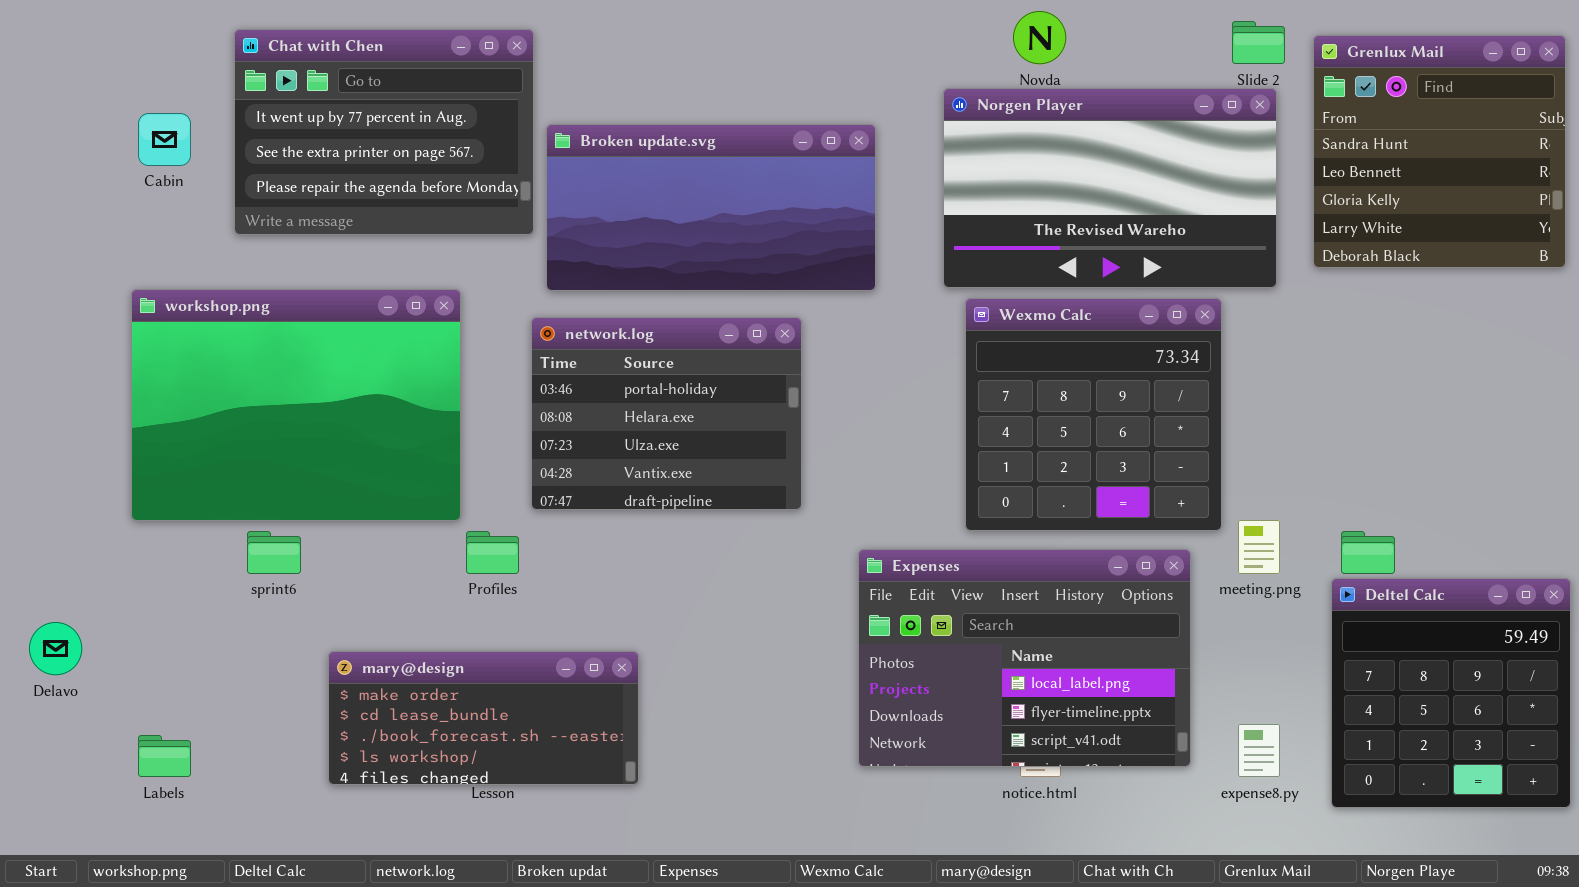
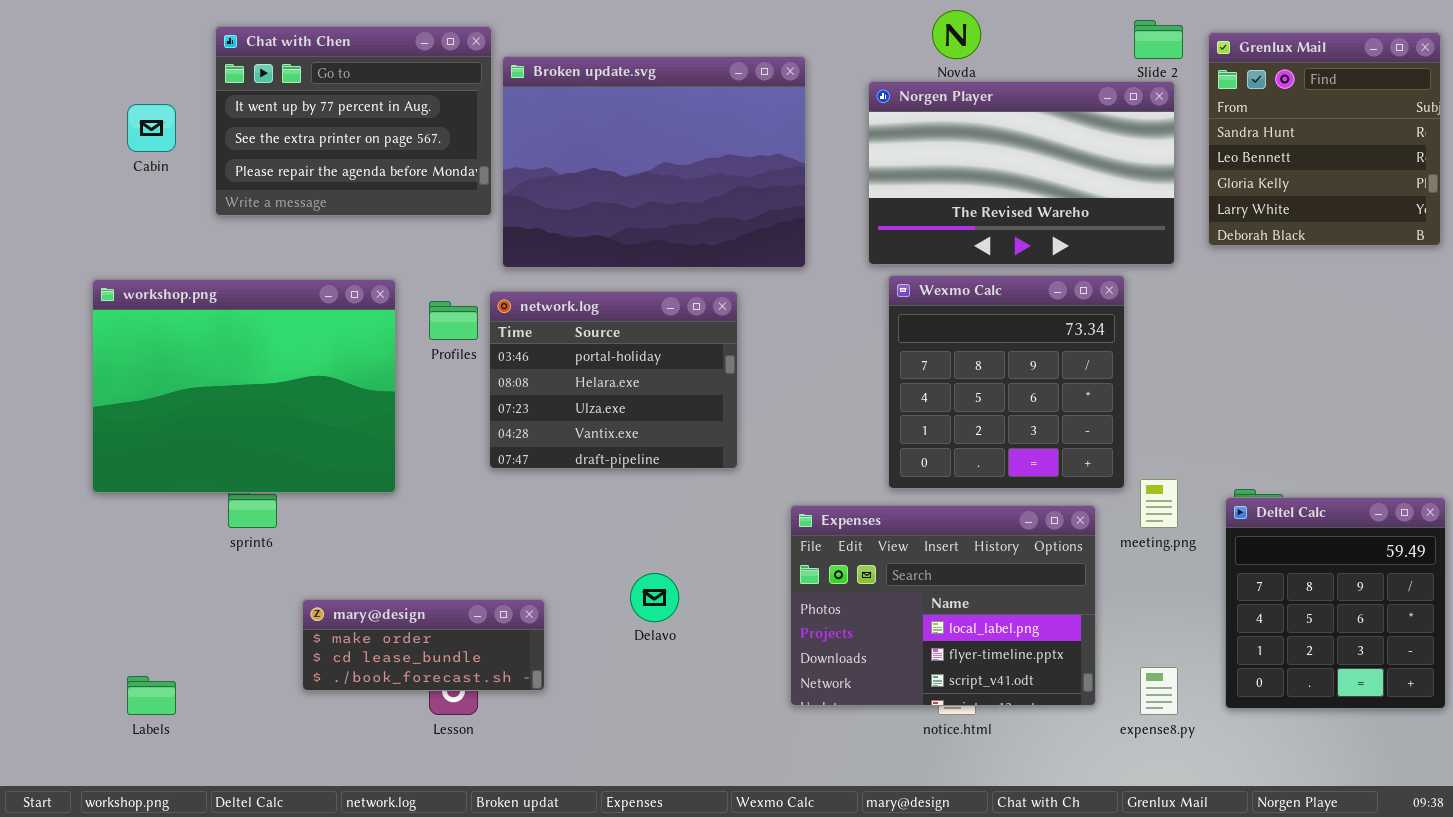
Broken update.svg: [546,124,876,291] -> [502,56,806,268], resized
workshop.png: [131,289,461,521] -> [92,279,396,493], moved
Profiles: [466,531,519,574] -> [429,301,478,340], moved
Deltel Calc: [1331,578,1571,808] -> [1225,497,1446,709], moved
Delavo: [29,622,82,675] -> [630,573,679,622], moved
mary@design: [328,651,639,785] -> [302,599,545,691], resized

